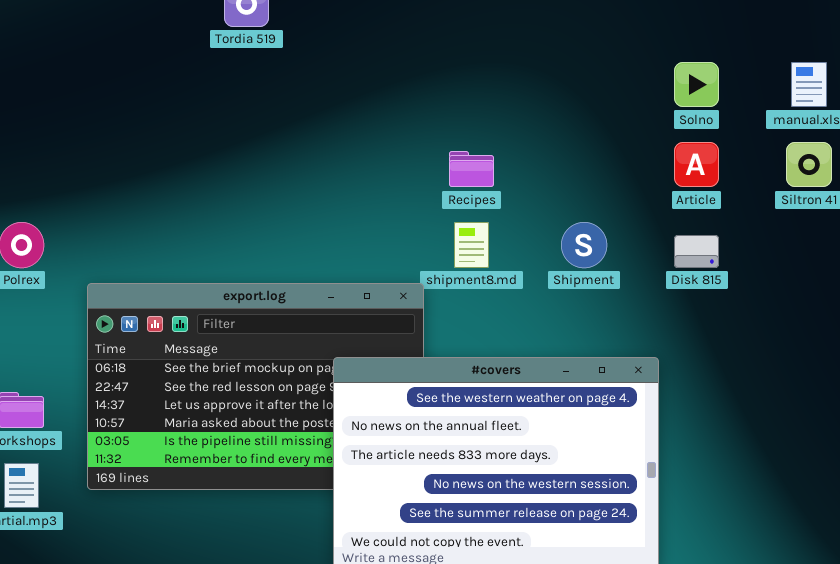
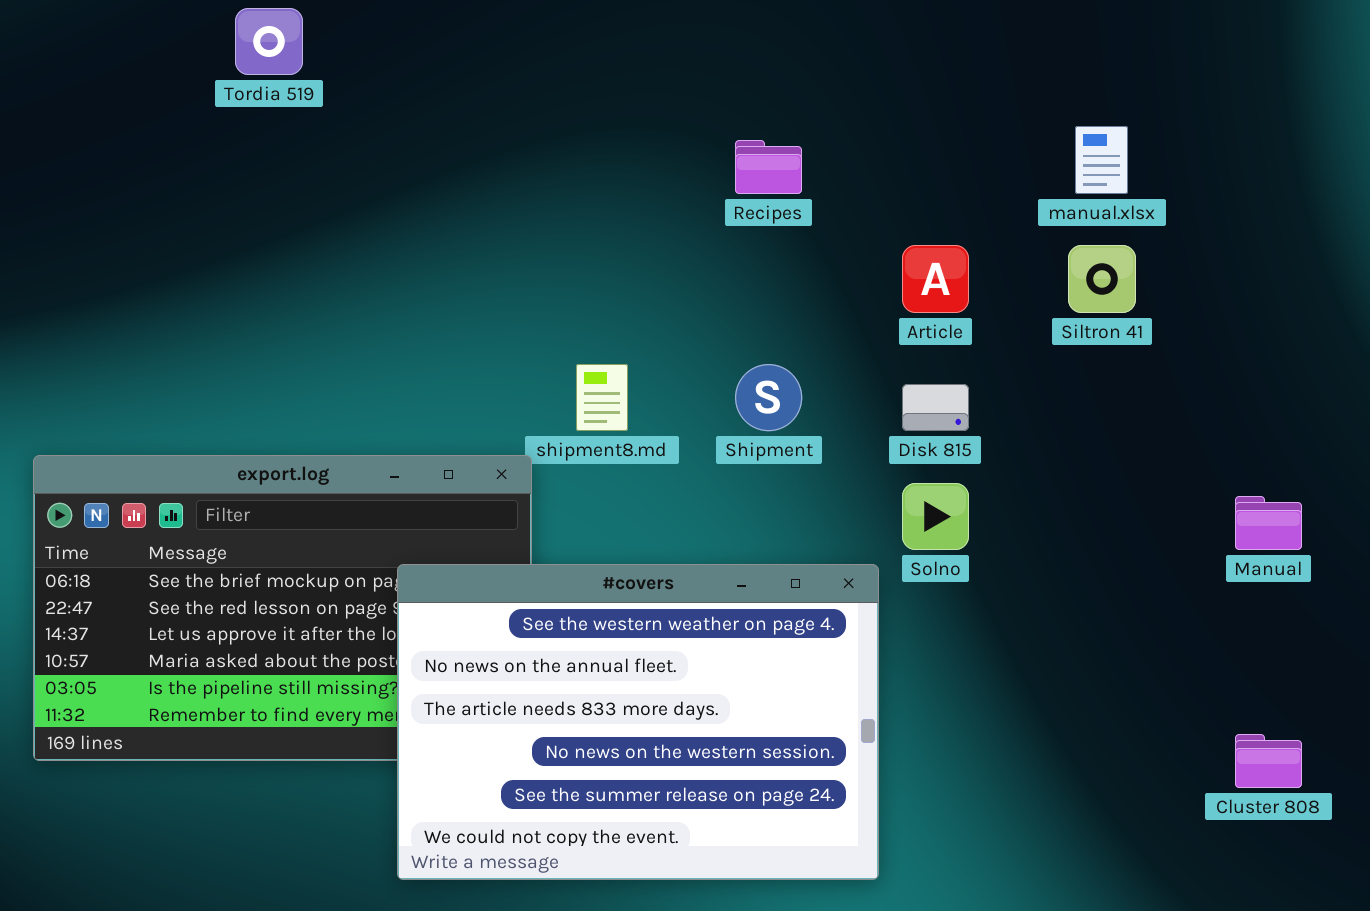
Solno: [674,62,719,107] -> [902,483,969,550], moved
Recipes: [449,151,494,187] -> [735,140,802,194], moved

